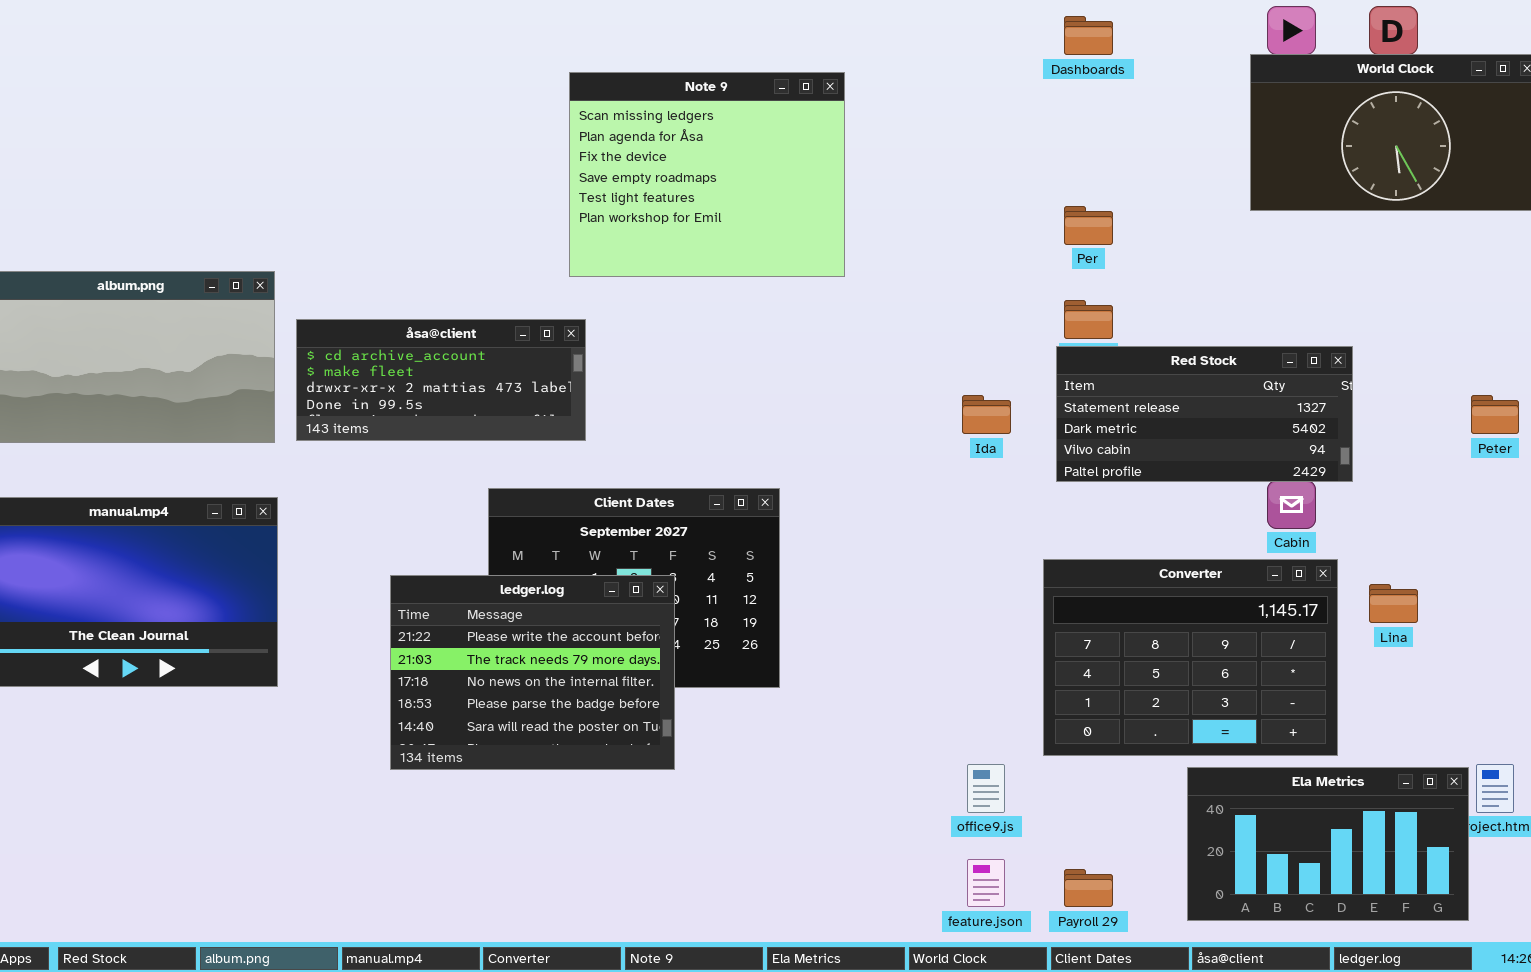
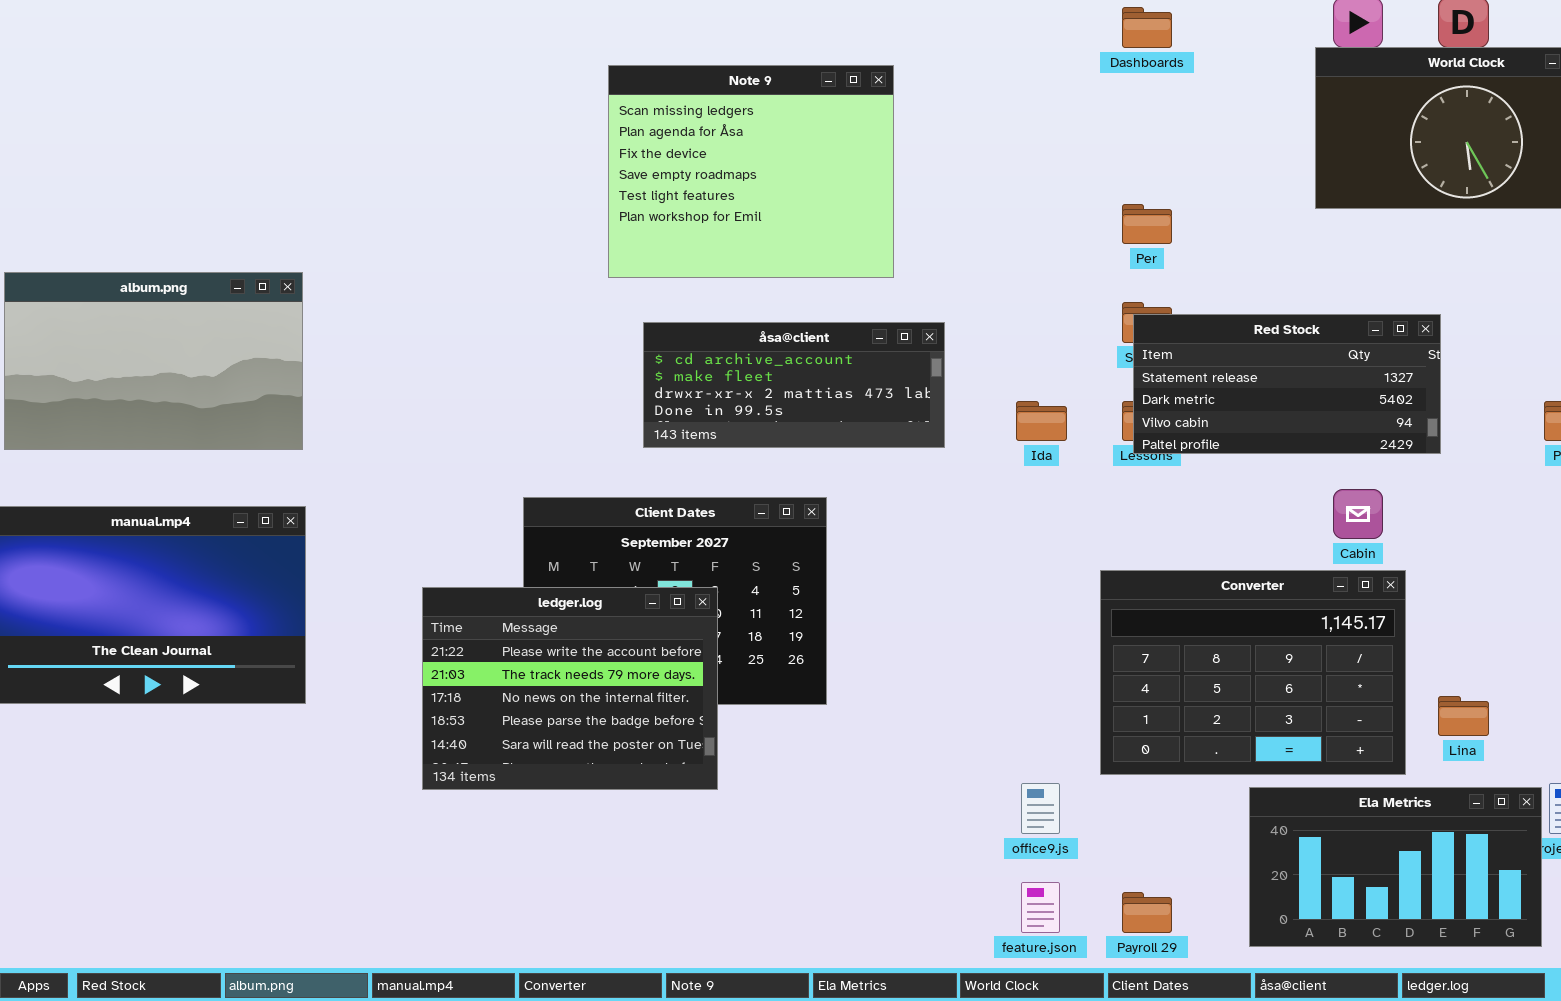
åsa@client: [296,319,586,441] -> [643,322,945,448], moved
Red Stock: [1056,346,1353,482] -> [1133,314,1441,454], moved
Lina: [1369,584,1418,623] -> [1438,696,1489,736], moved

